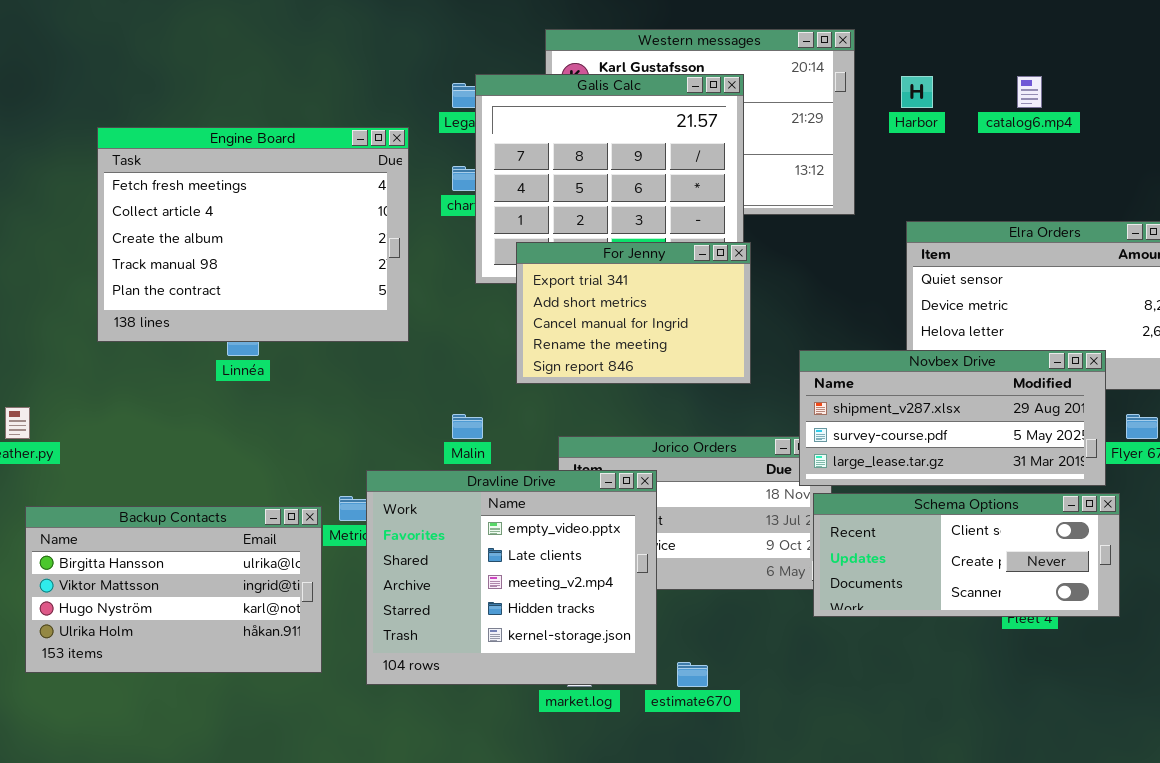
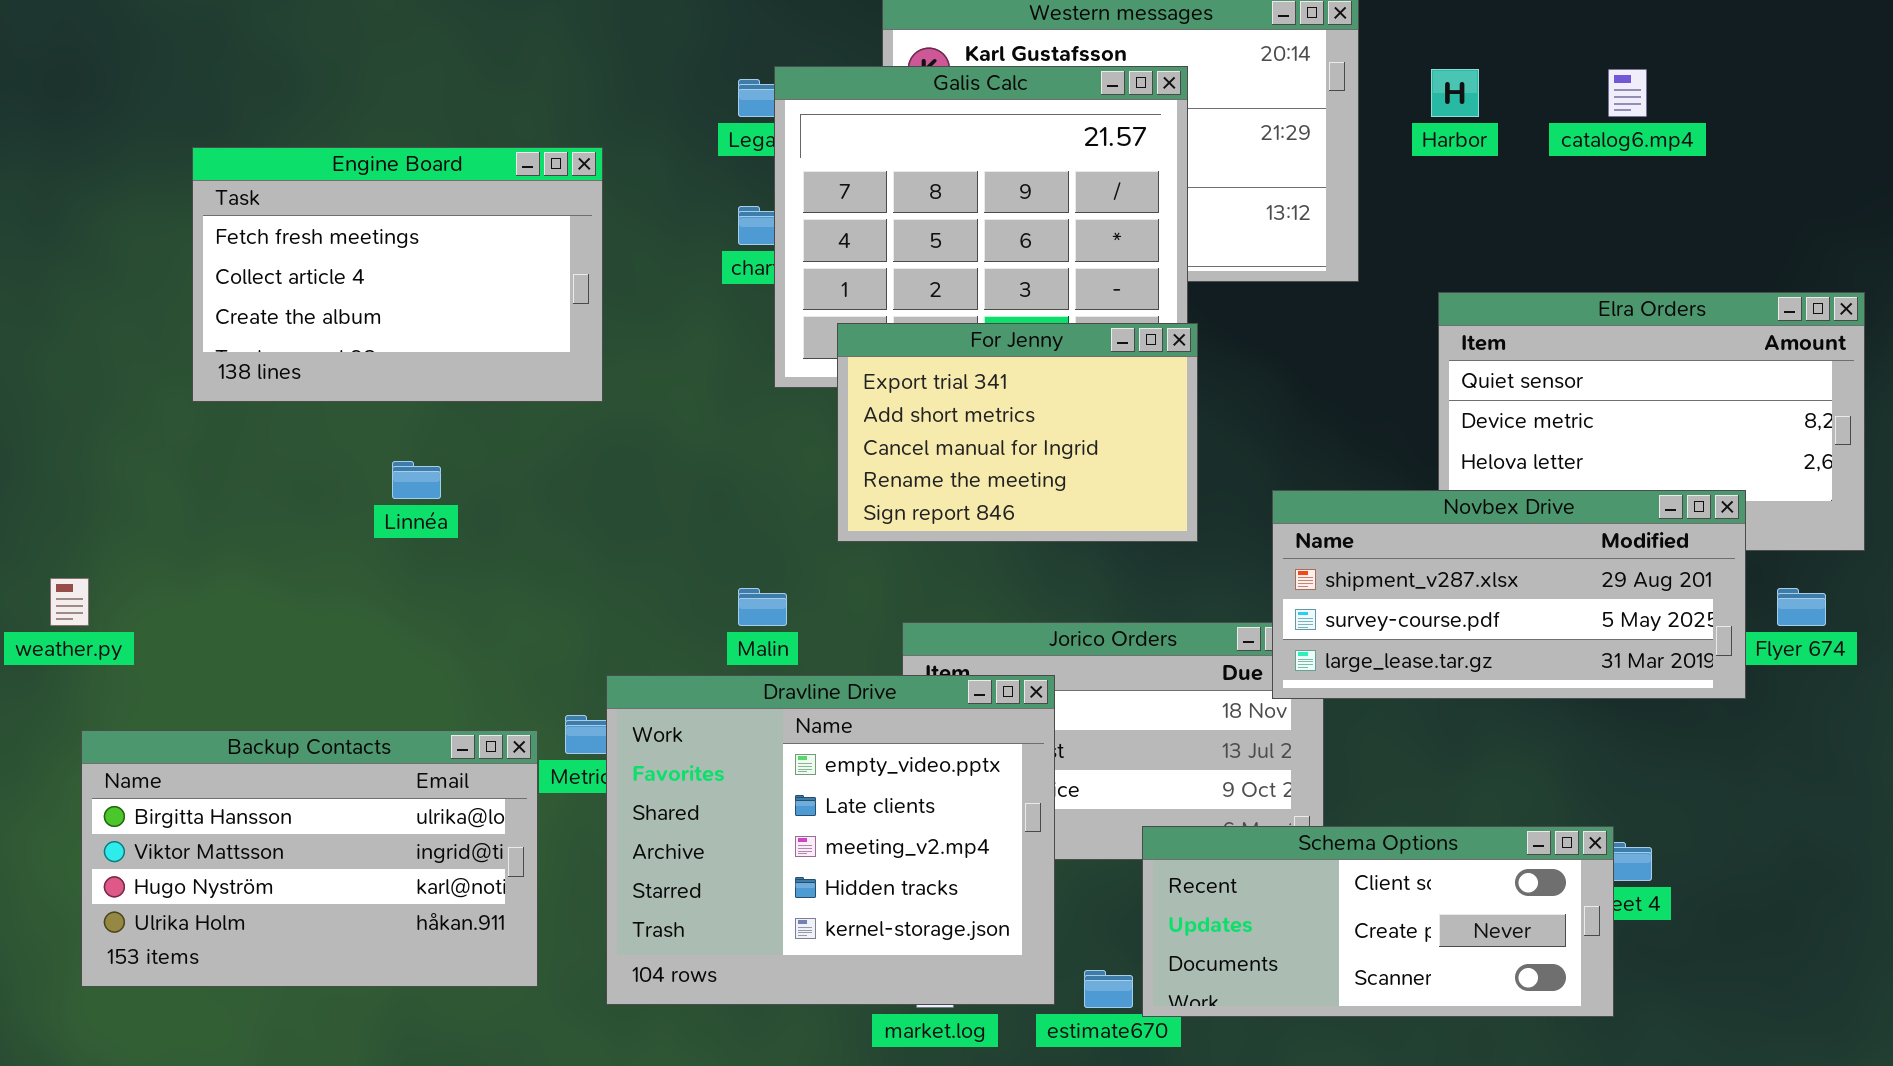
Engine Board: [97,127,409,342] -> [192,147,603,402], resized
Schema Options: [813,493,1120,617] -> [1142,826,1614,1017], moved

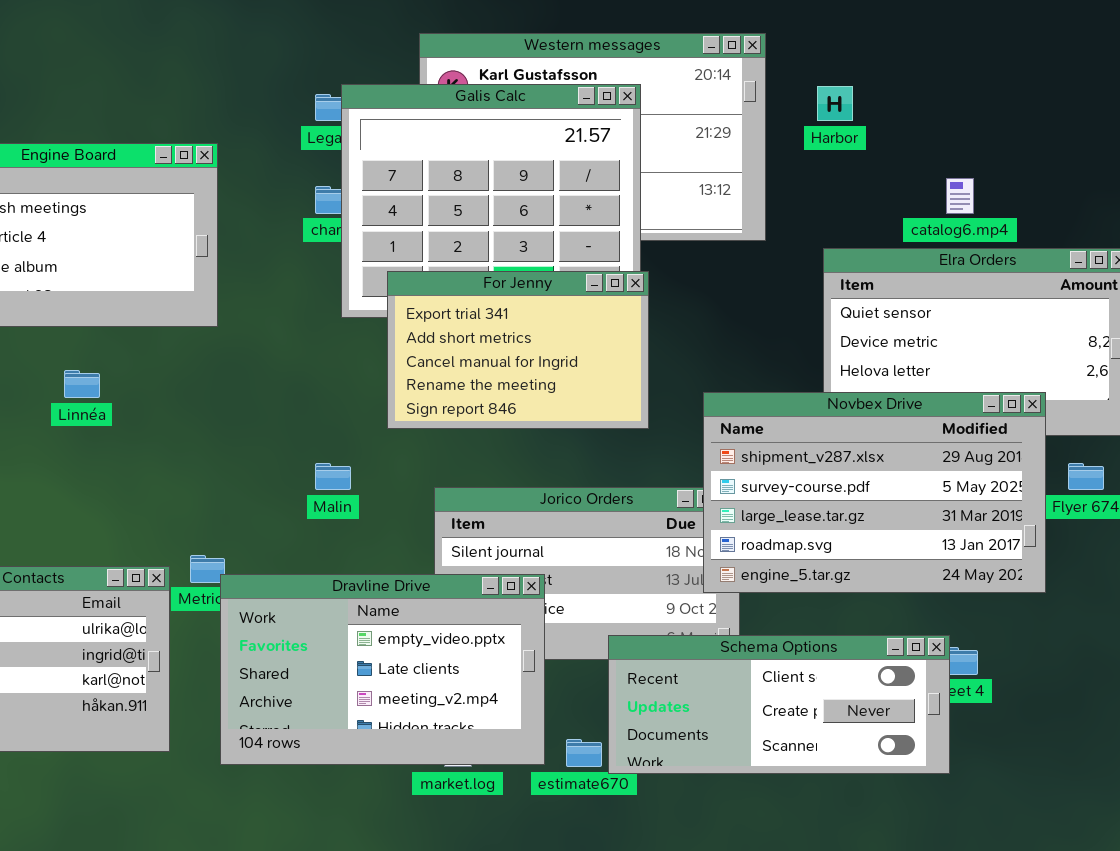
catalog6.mp4: [1608,69,1647,117] -> [946,178,974,214], moved
Novbex Drive: [1272,490,1746,699] -> [703,392,1046,593], resized
Dravline Drive: [606,675,1055,1005] -> [220,574,545,765], resized

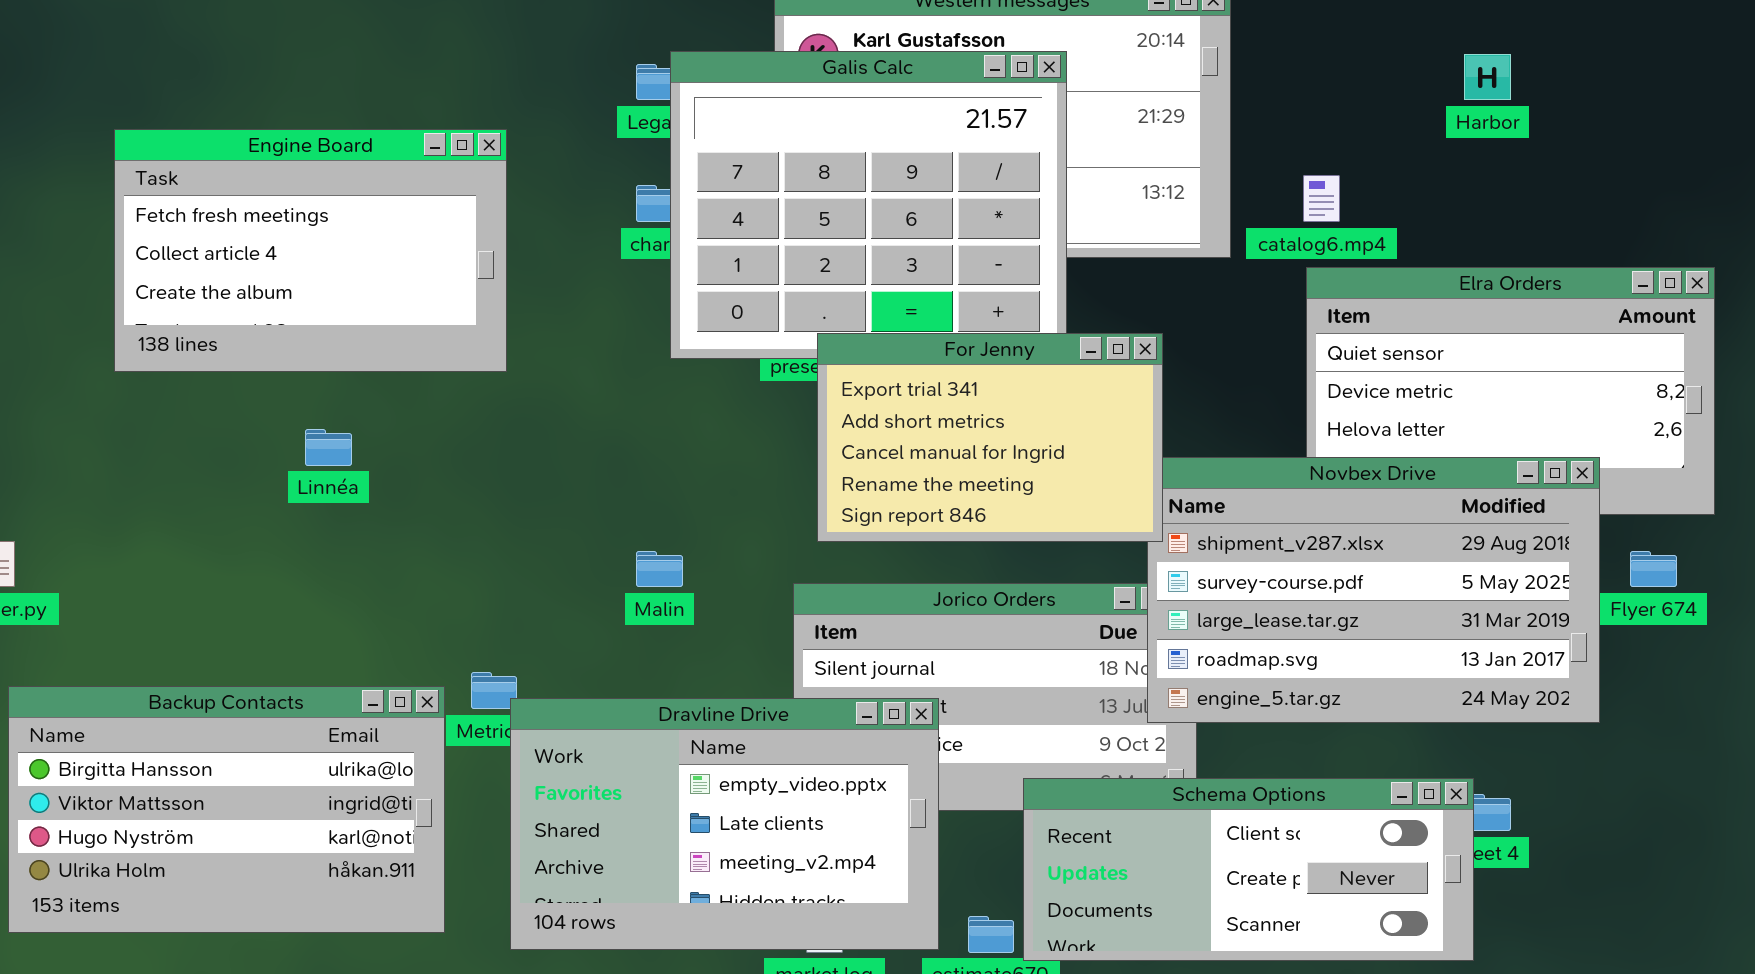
Harbor: [817,86,853,121] -> [1464,54,1511,100], moved
catalog6.mp4: [946,178,974,214] -> [1303,175,1340,222], moved
For Jenny: [387,271,649,429] -> [817,333,1163,542], moved

